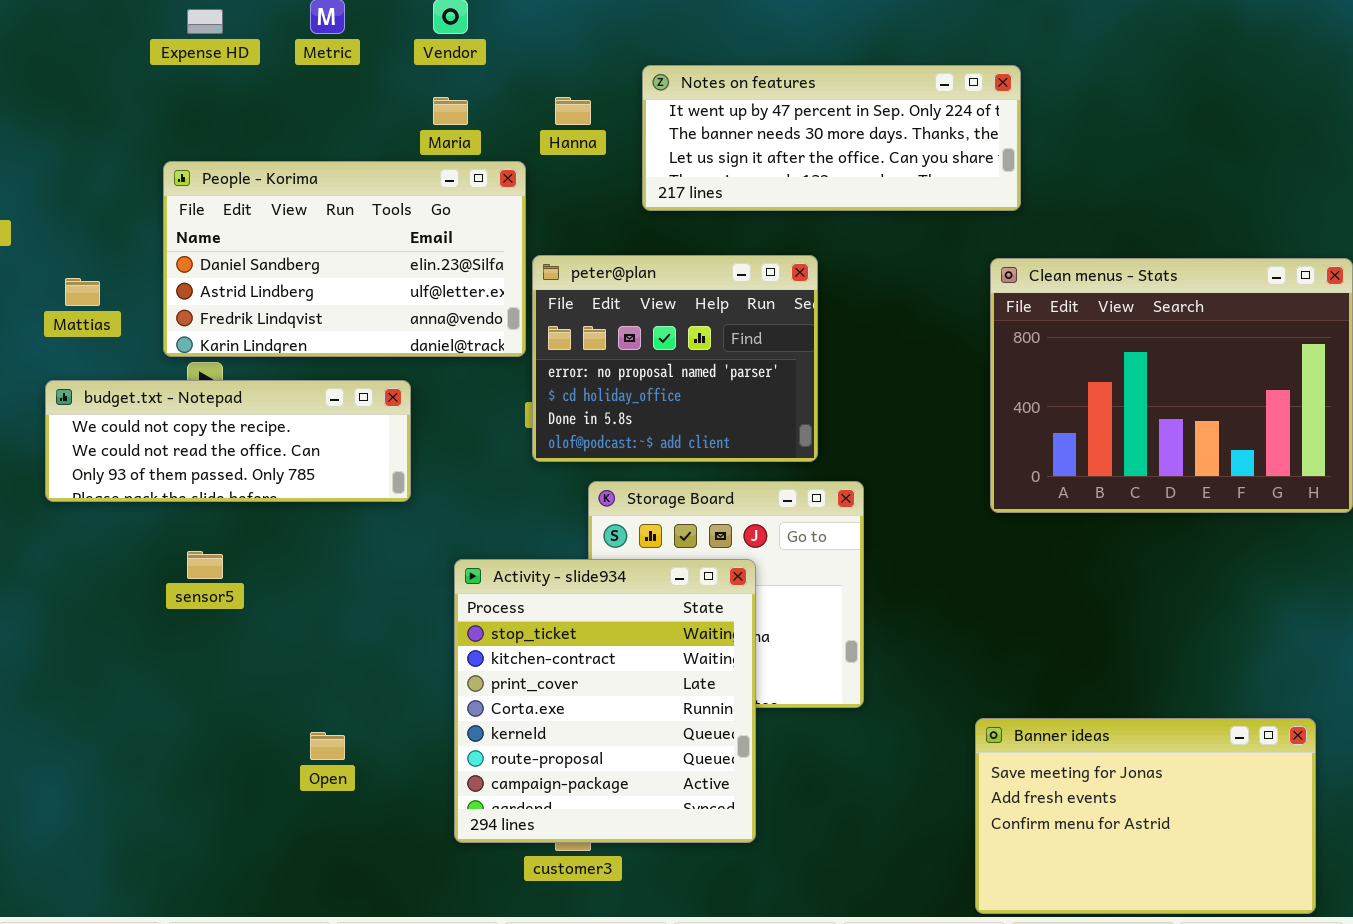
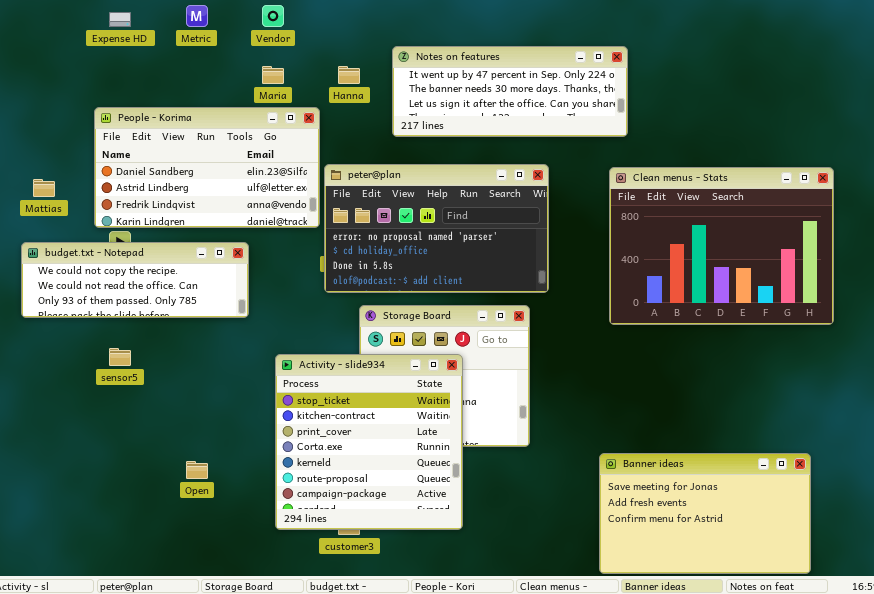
peter@plan: [532,255,818,462] -> [324,164,549,293], resized

